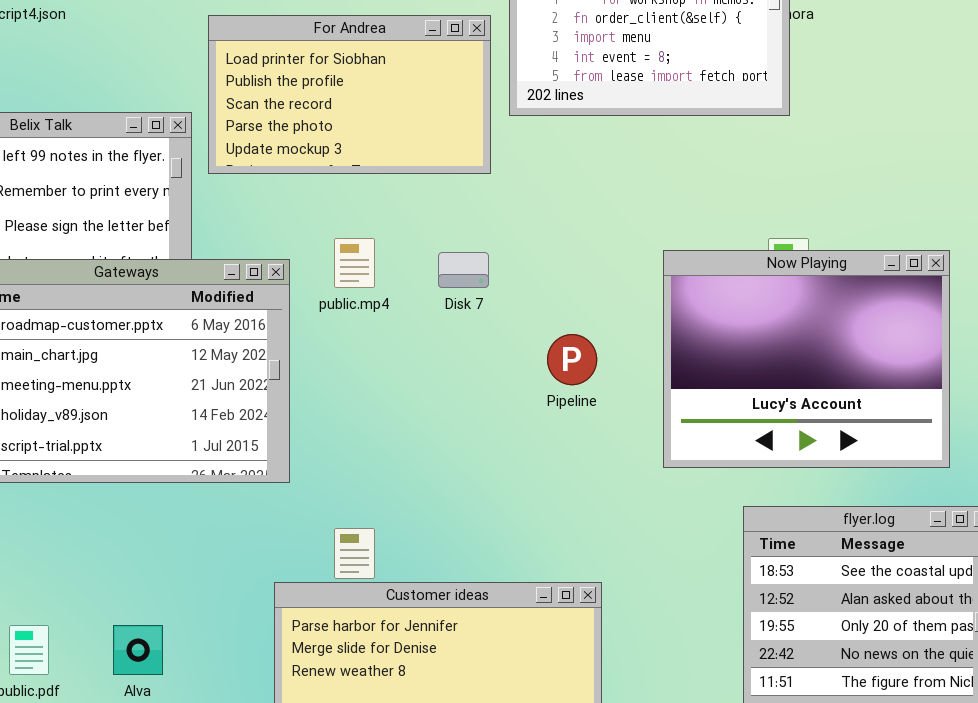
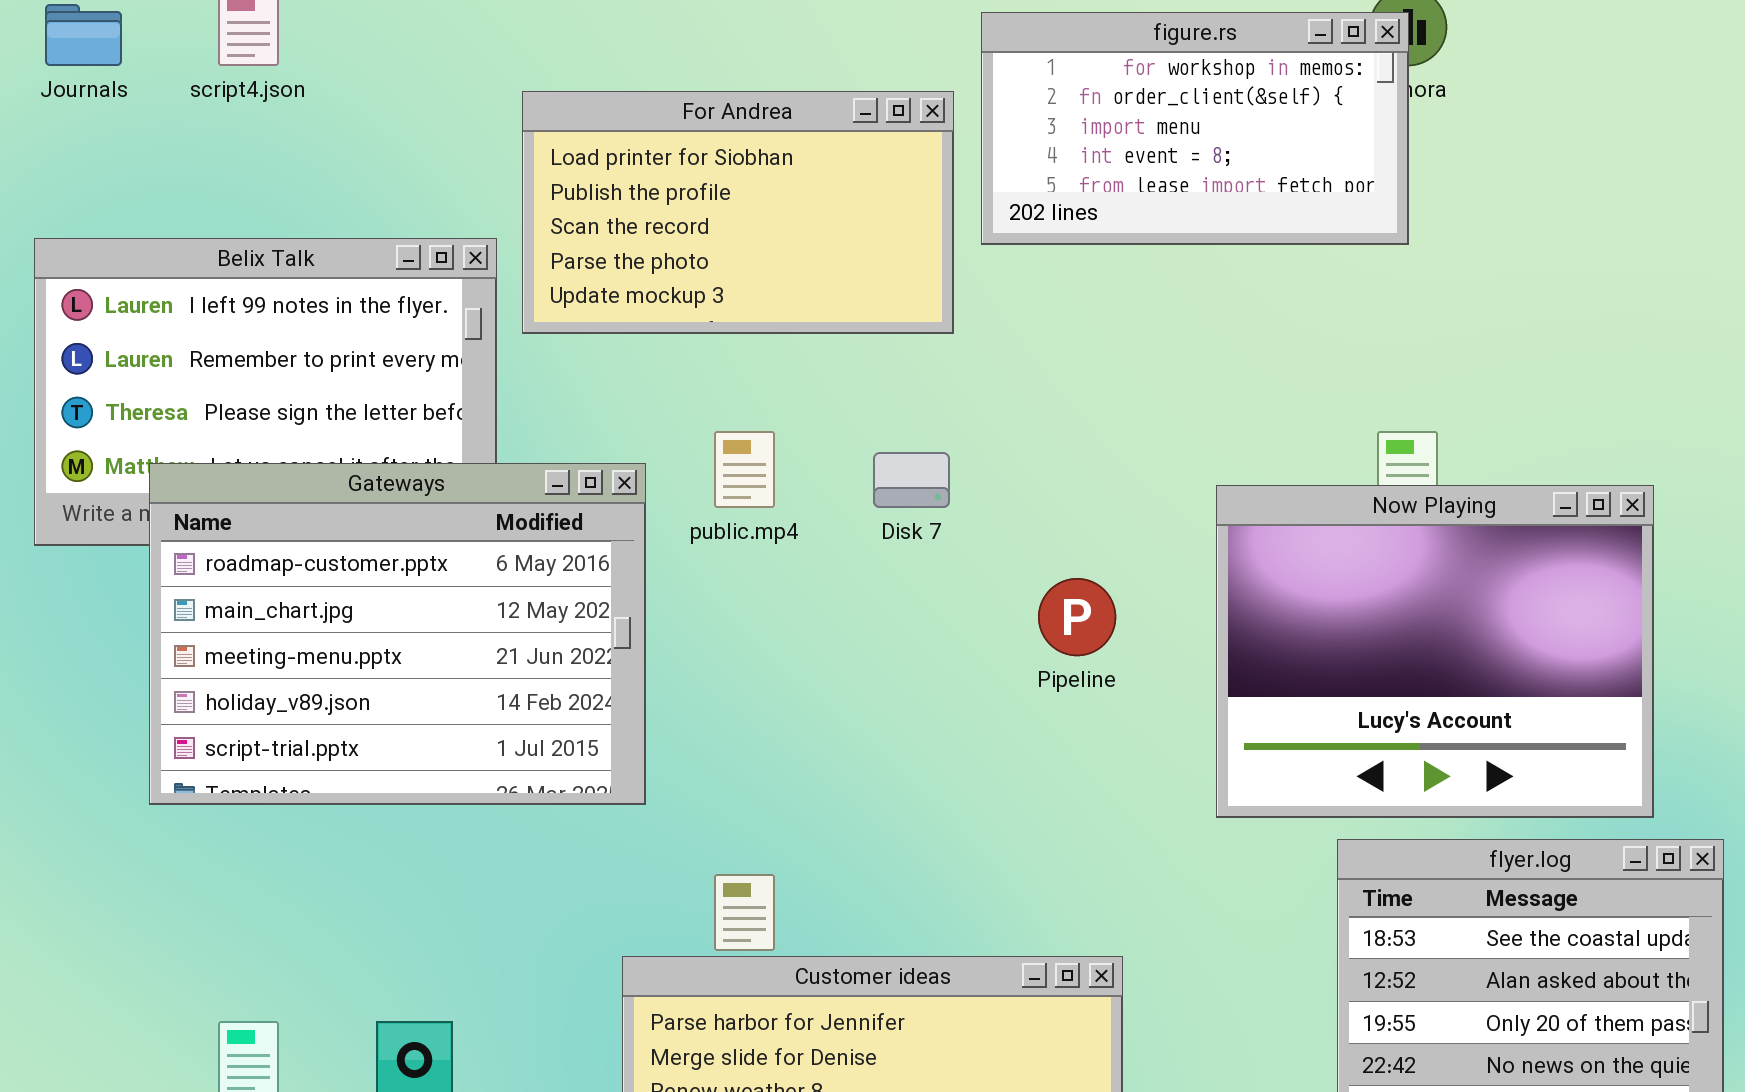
Now Playing: [663,250,950,468] -> [1216,485,1654,818], moved

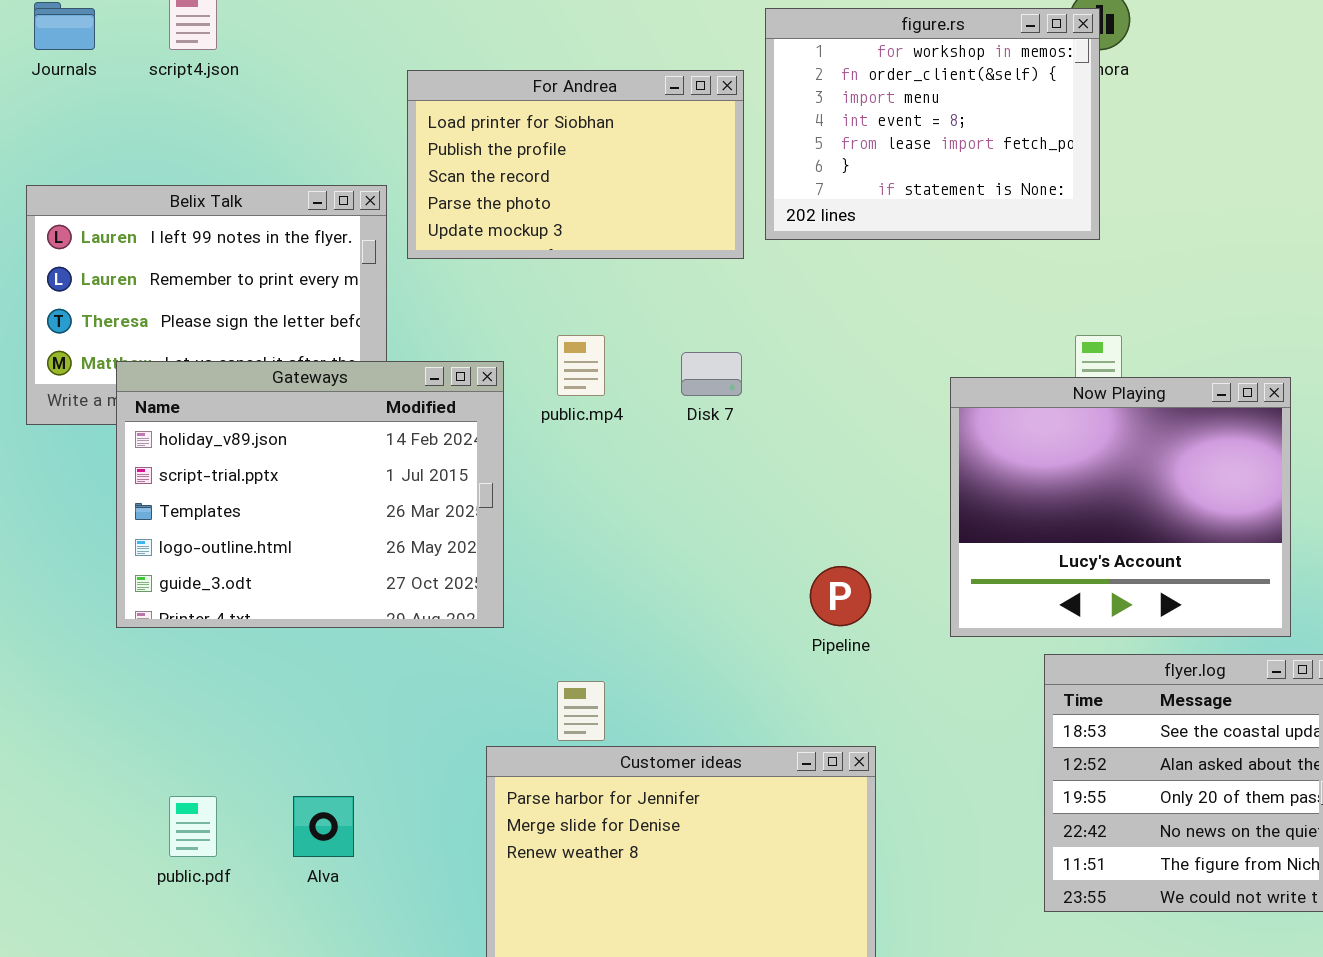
figure.rs: [981,12,1409,245] -> [765,8,1100,240], resized
Gateways: [149,463,646,805] -> [116,361,504,628], scrolled down 3 rows
Pipeline: [1038,578,1116,656] -> [810,566,871,626], moved

